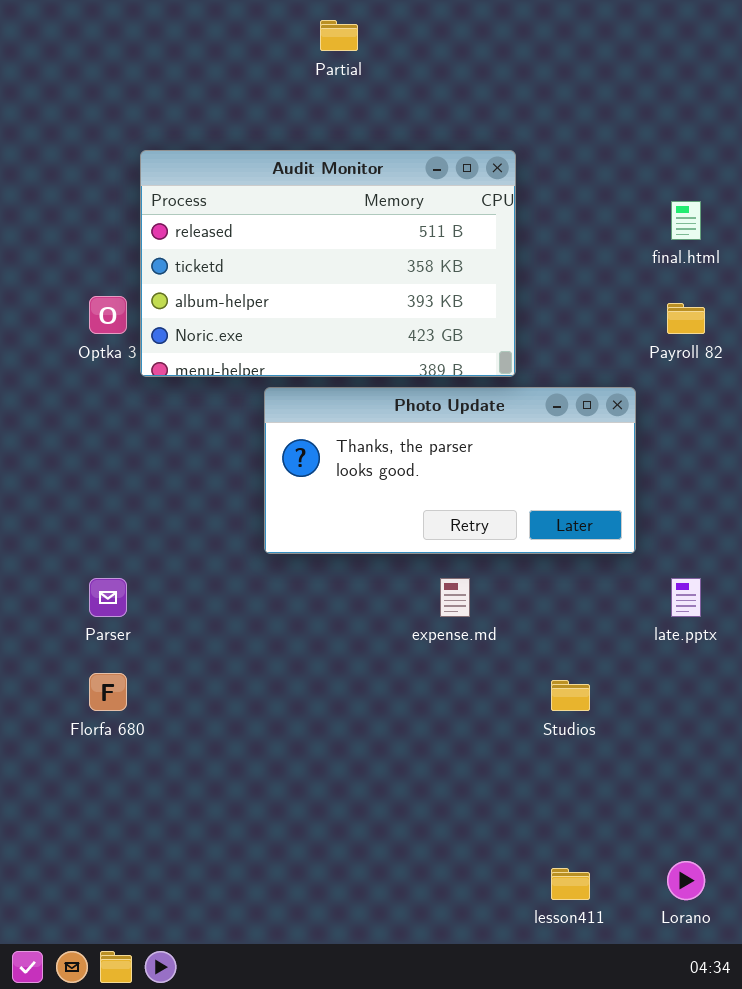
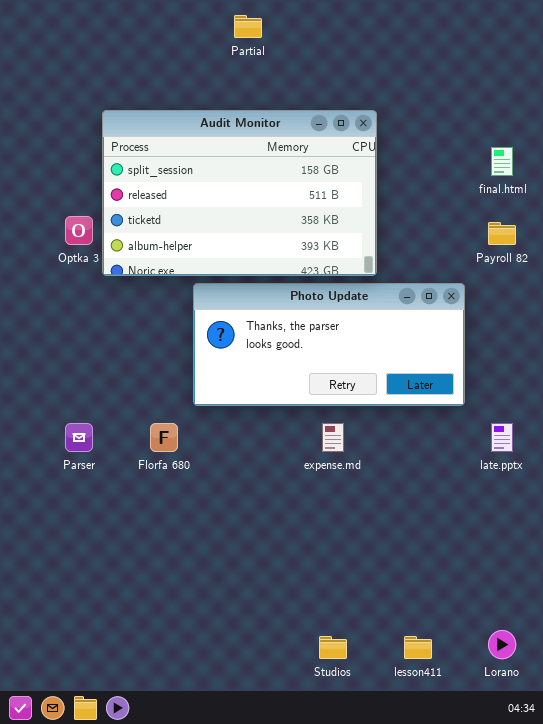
Audit Monitor: [140,150,516,377] -> [102,110,377,276], scrolled up 1 row
Florfa 680: [89,673,127,711] -> [150,423,178,452], moved
Studios: [551,680,590,711] -> [319,636,347,659], moved

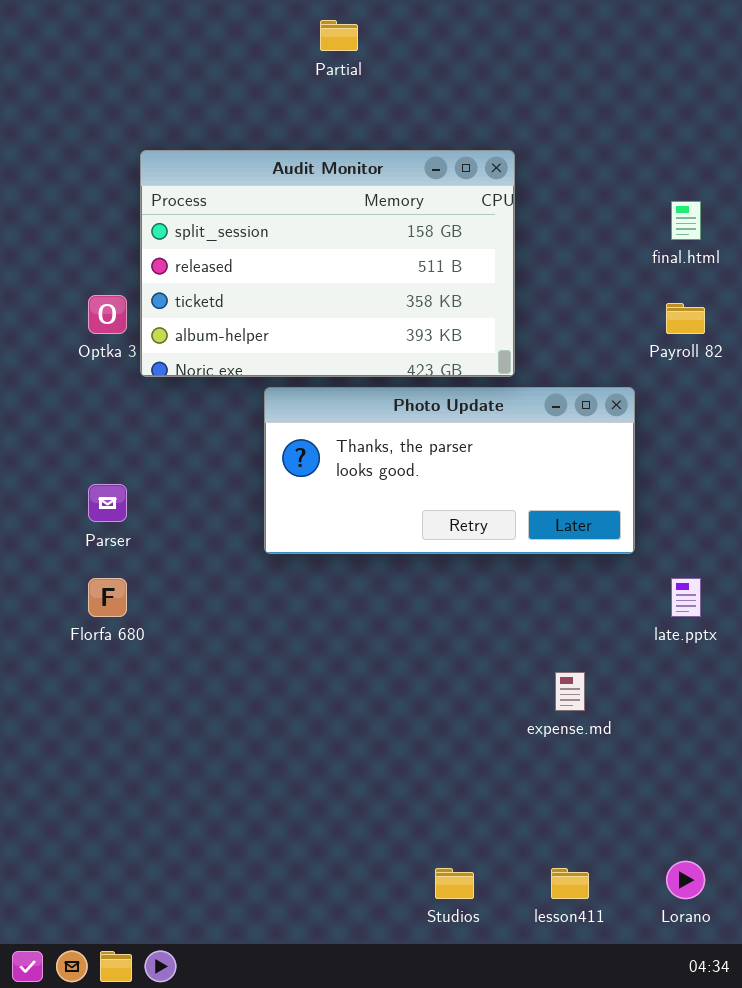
Parser: [65,423,93,452] -> [88,484,127,522], moved
Florfa 680: [150,423,178,452] -> [88,578,127,617], moved
expense.md: [322,423,344,452] -> [555,672,585,711], moved

